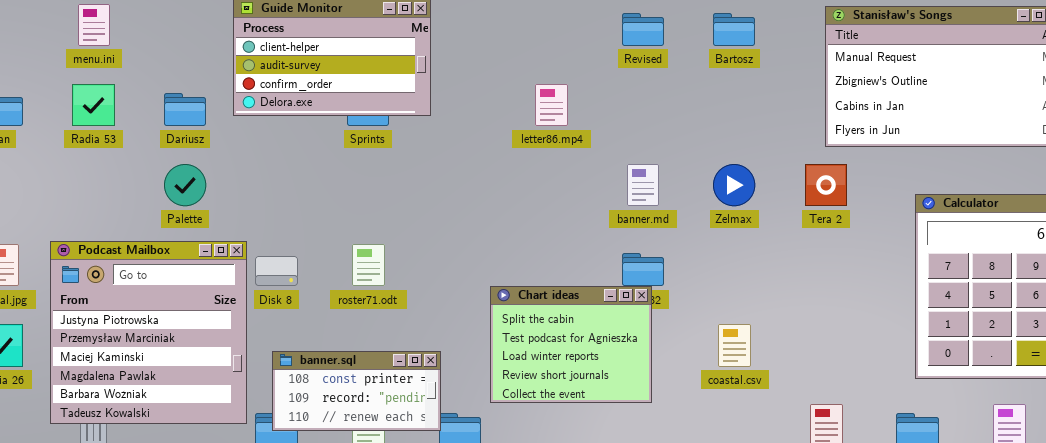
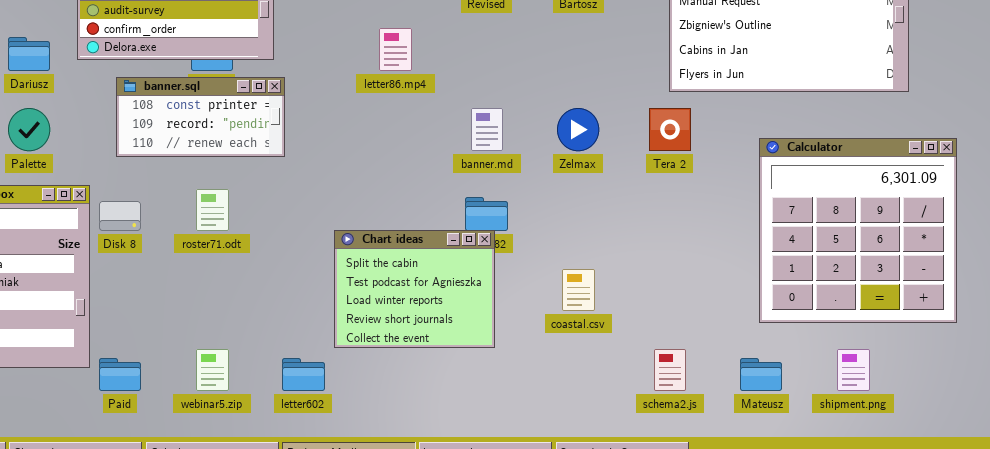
banner.sql: [272,351,441,431] -> [116,77,285,157], moved

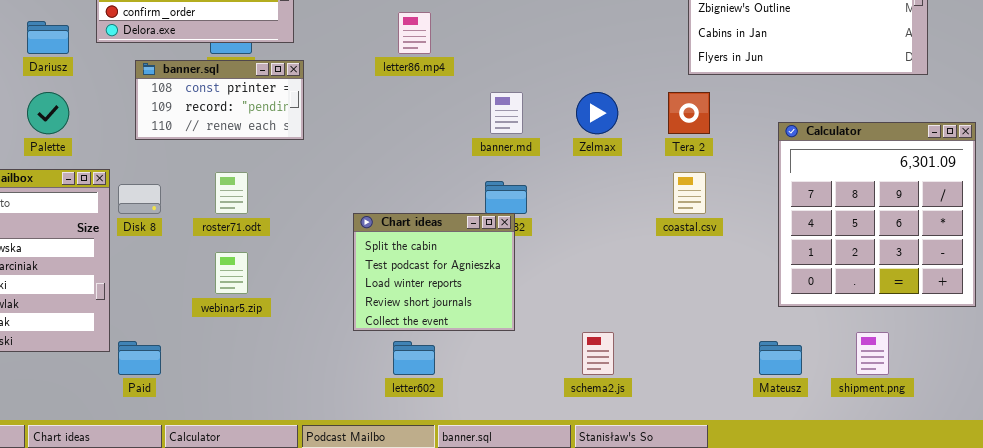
coastal.csv: [562,269,595,311] -> [673,172,706,214], moved
webinar5.zip: [196,349,229,391] -> [215,252,248,294], moved
schema2.js: [654,349,686,391] -> [582,332,614,375], moved
letter602: [282,358,325,391] -> [393,341,435,375], moved

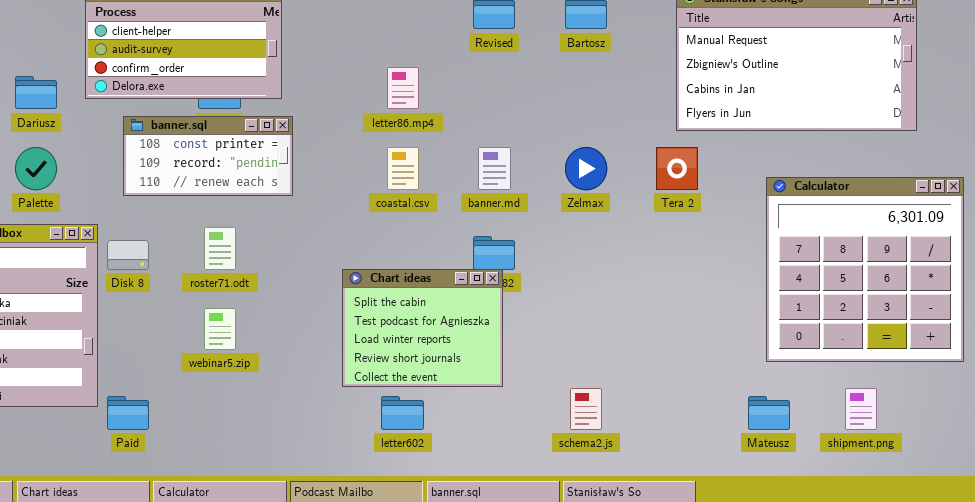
coastal.csv: [673,172,706,214] -> [387,147,419,190], moved

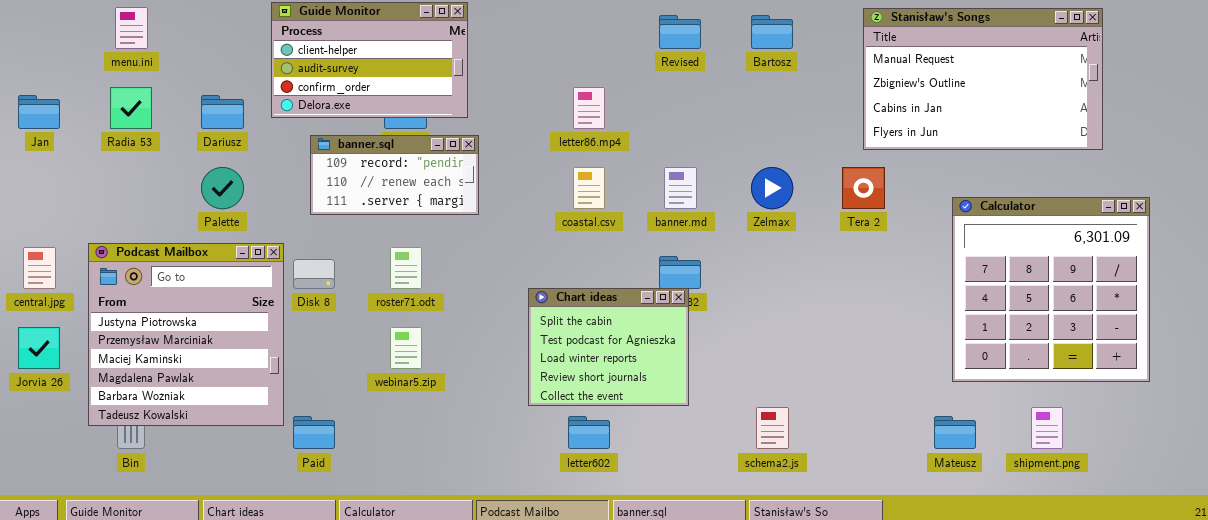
banner.sql: [123,116,293,196] -> [310,135,479,215], scrolled down 1 row

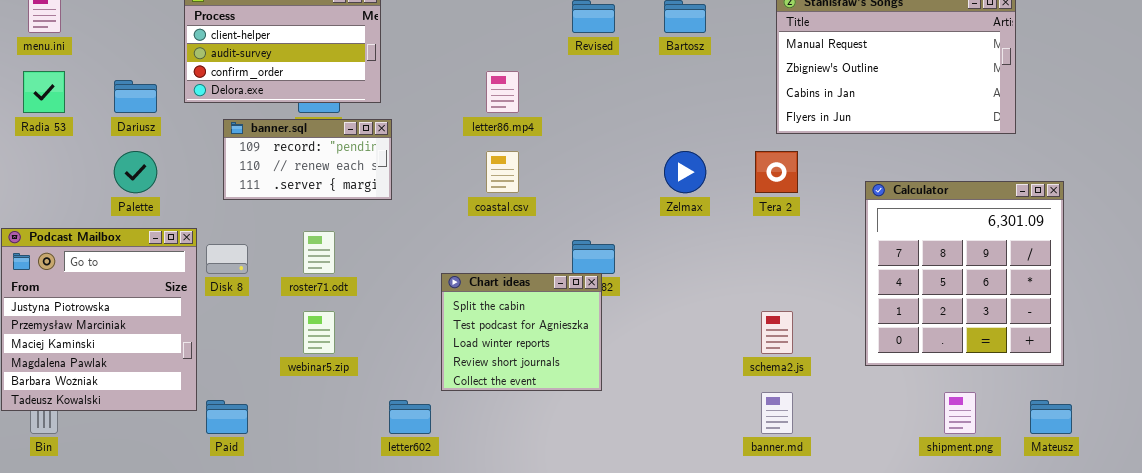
banner.md: [664,167,697,209] -> [761,392,793,434], moved
schema2.js: [756,407,789,449] -> [761,311,793,354], moved
letter602: [568,416,610,449] -> [389,400,431,434], moved
Mateusz: [934,416,976,449] -> [1030,400,1072,434], moved

